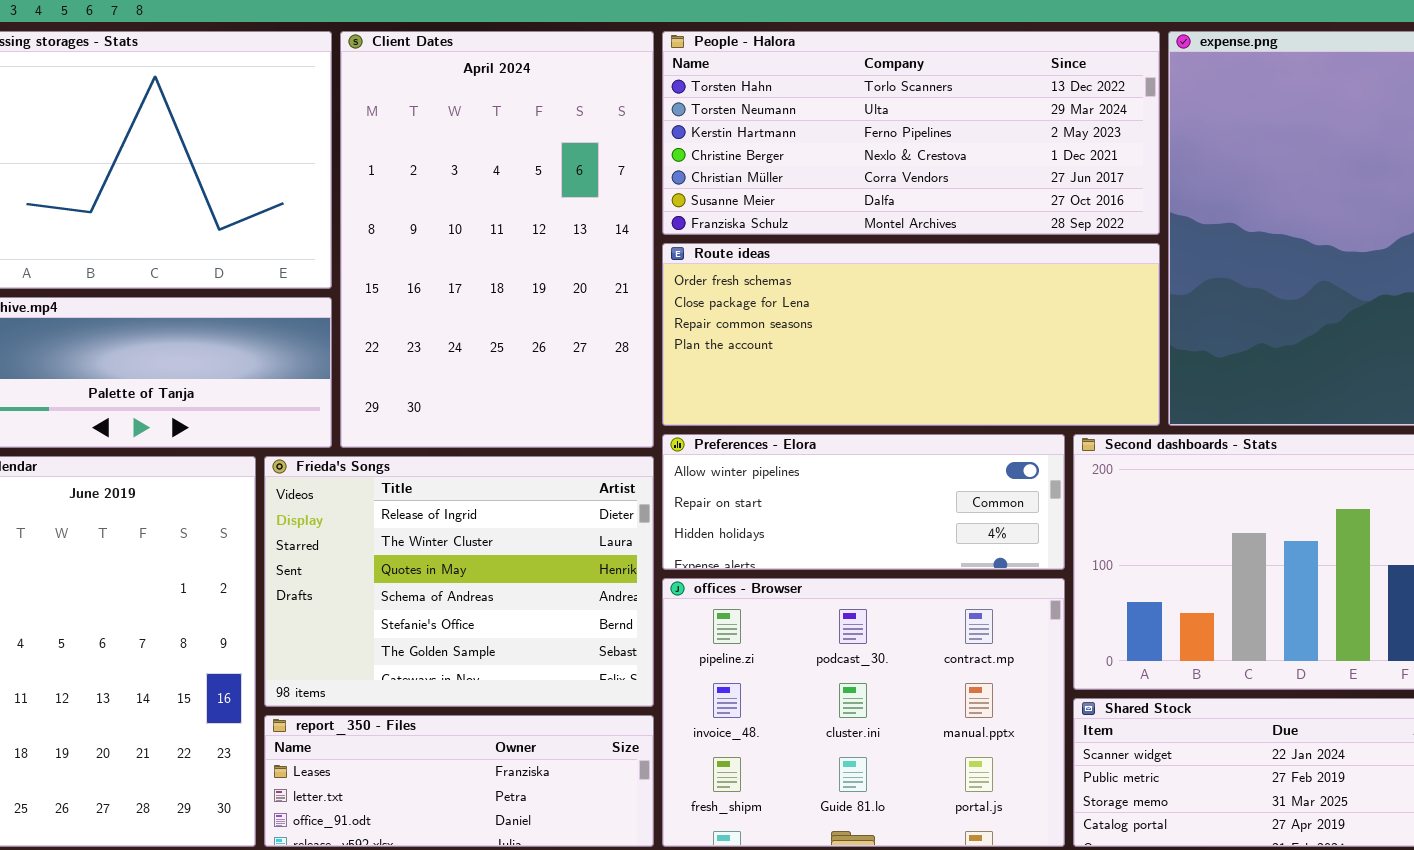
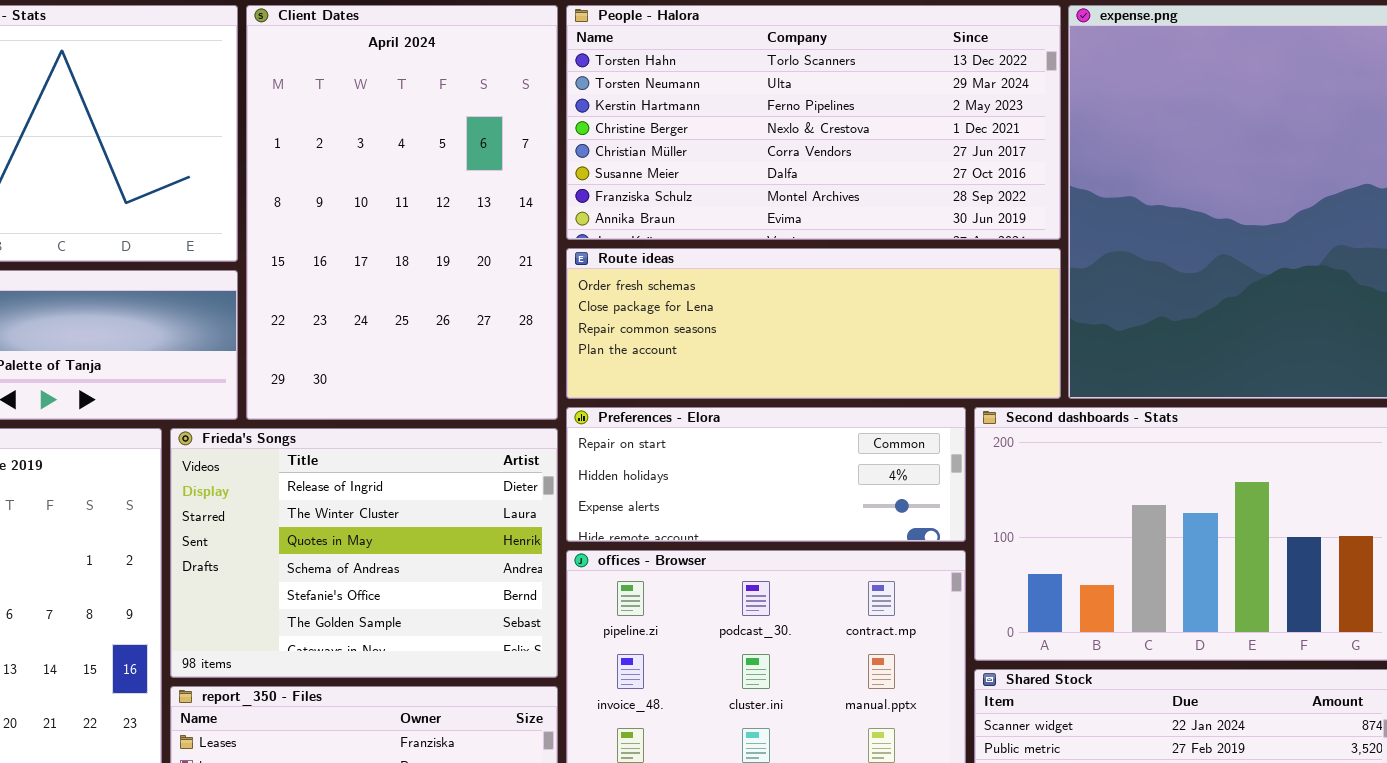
People - Halora: [662,31,1160,235] -> [566,5,1061,240], resized
Route ideas: [662,243,1160,426] -> [566,248,1061,399], resized
Preferences - Elora: [662,434,1065,570] -> [566,407,966,542], scrolled down 1 row

